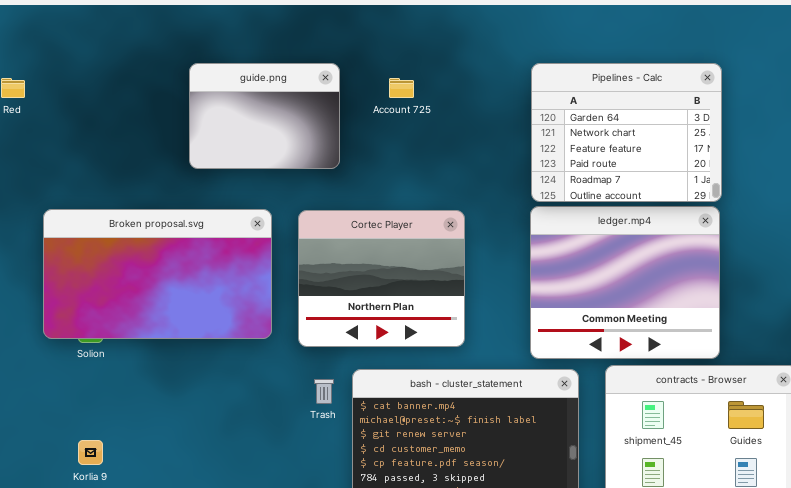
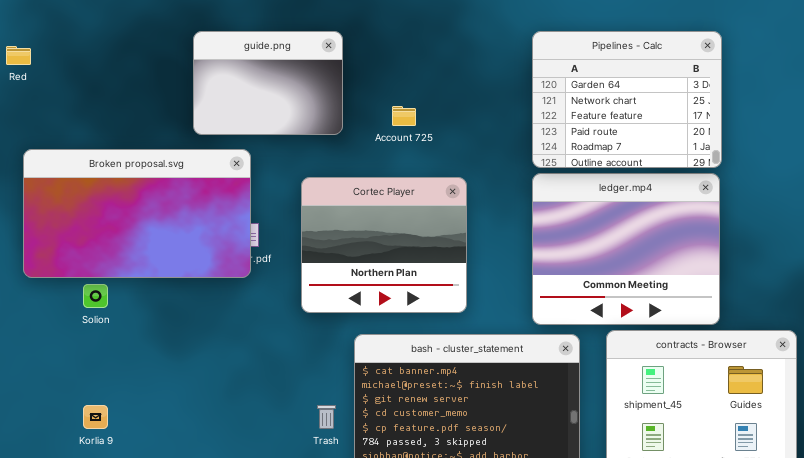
Account 725: [389,78,414,98] -> [392,106,416,126], moved
Broken proposal.svg: [43,209,272,339] -> [23,149,251,278], moved
Trash: [314,379,334,404] -> [317,405,336,429], moved

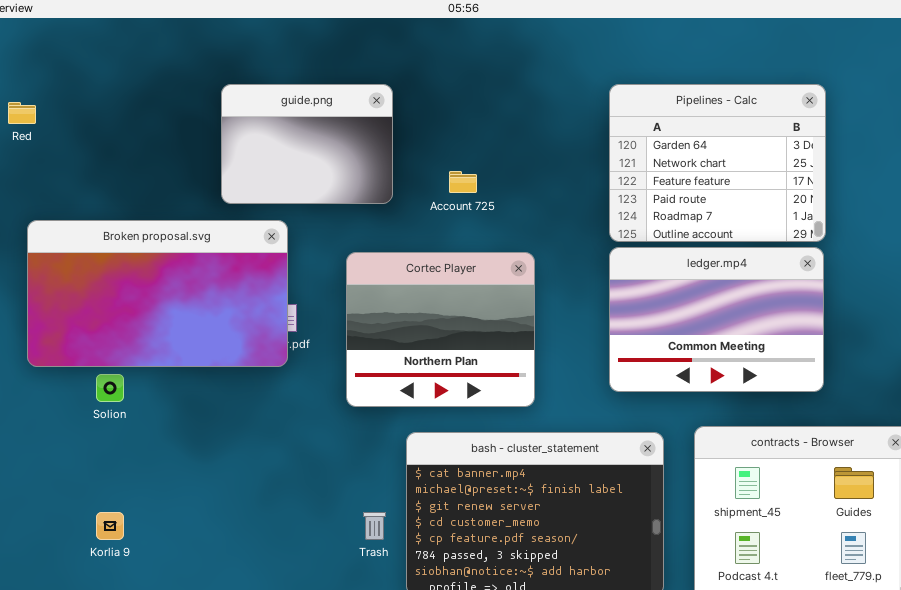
ledger.mp4: [532,173,720,325] -> [609,247,824,392], resized

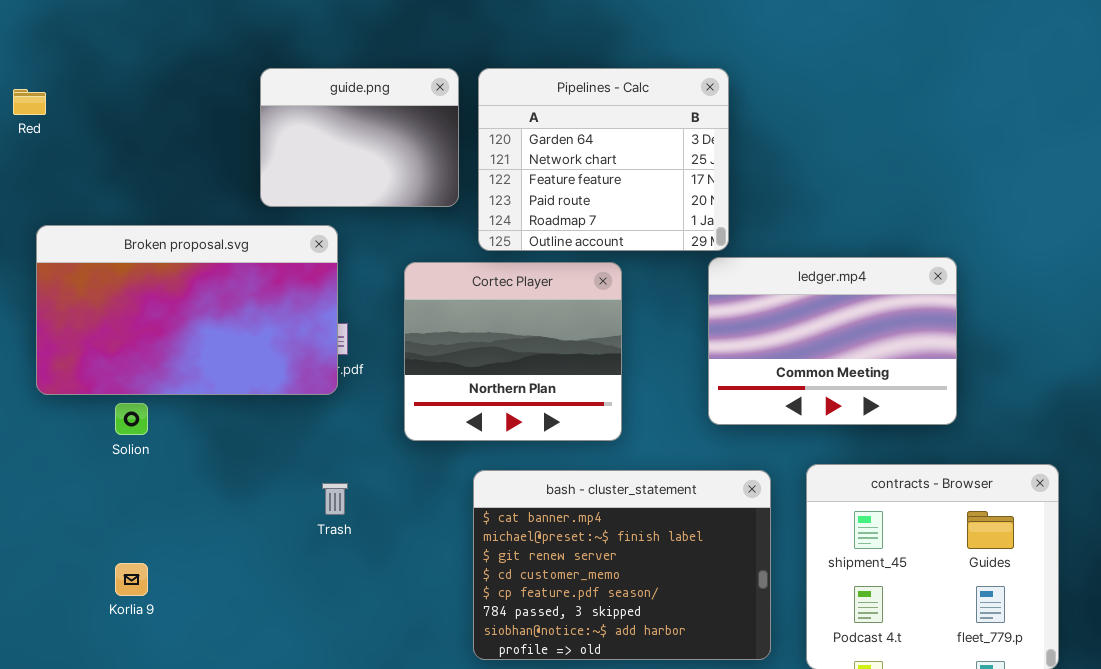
Pipelines - Calc: [609,84,826,242] -> [478,68,729,251], moved
Trash: [363,512,386,540] -> [322,483,348,515], moved

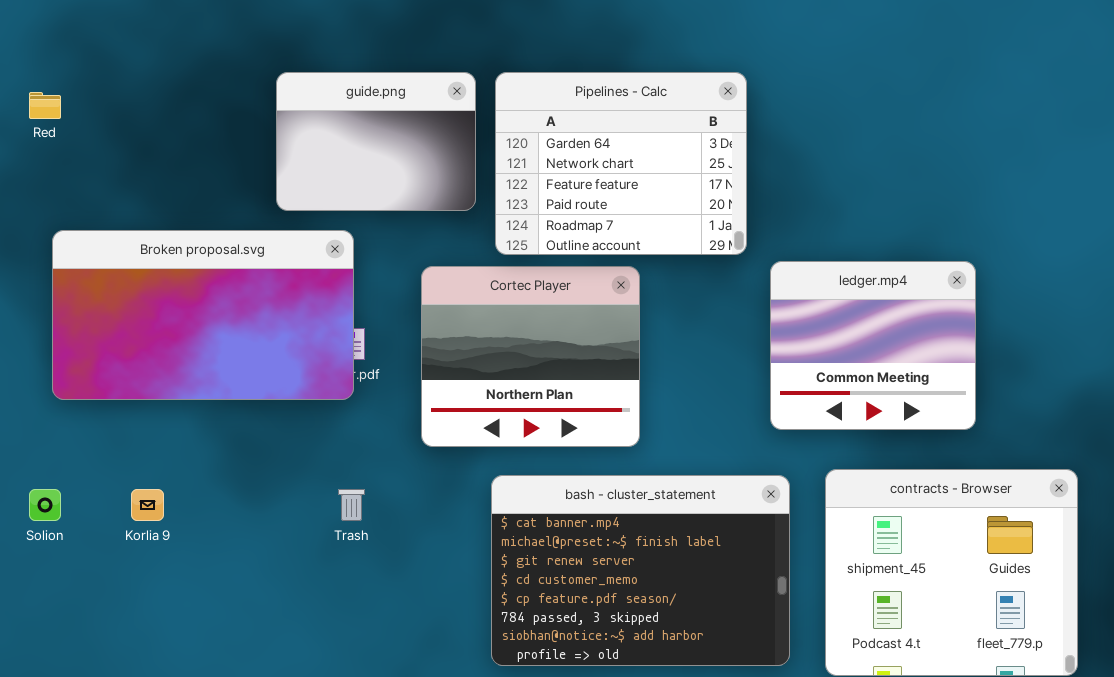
ledger.mp4: [708,257,957,425] -> [770,261,976,430], resized
Solion: [115,403,148,435] -> [29,489,61,521], moved
Korlia 9: [115,563,148,596] -> [131,489,164,521], moved

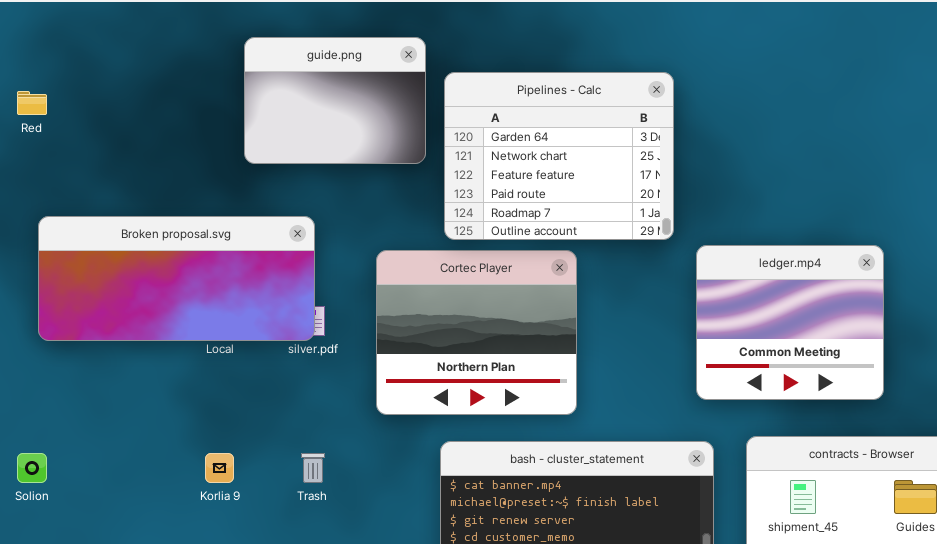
guide.png: [276,72,476,211] -> [244,37,426,164], moved
Broken proposal.svg: [52,230,354,400] -> [38,216,315,341], resized
Korlia 9: [131,489,164,521] -> [205,453,234,483], moved

